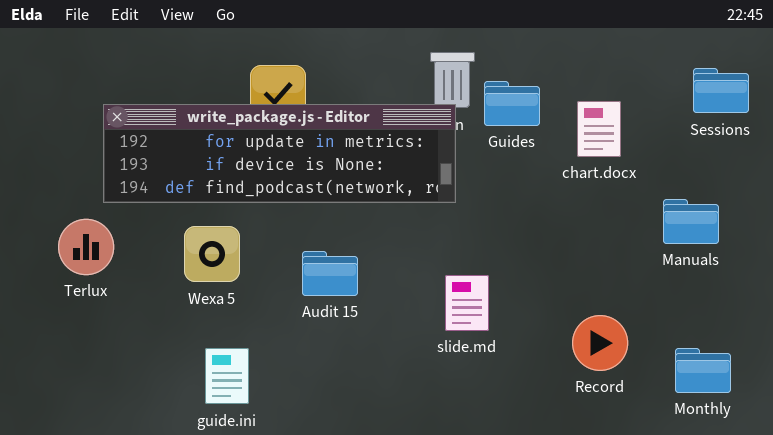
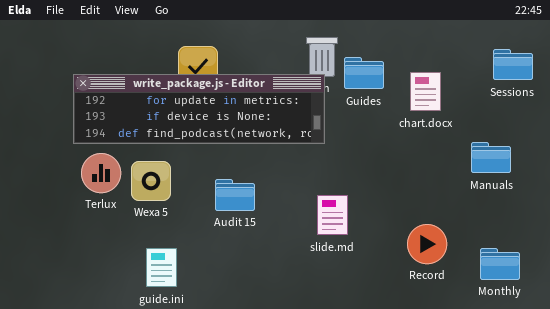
Terlux: [58,219,114,275] -> [81,153,121,193], moved

